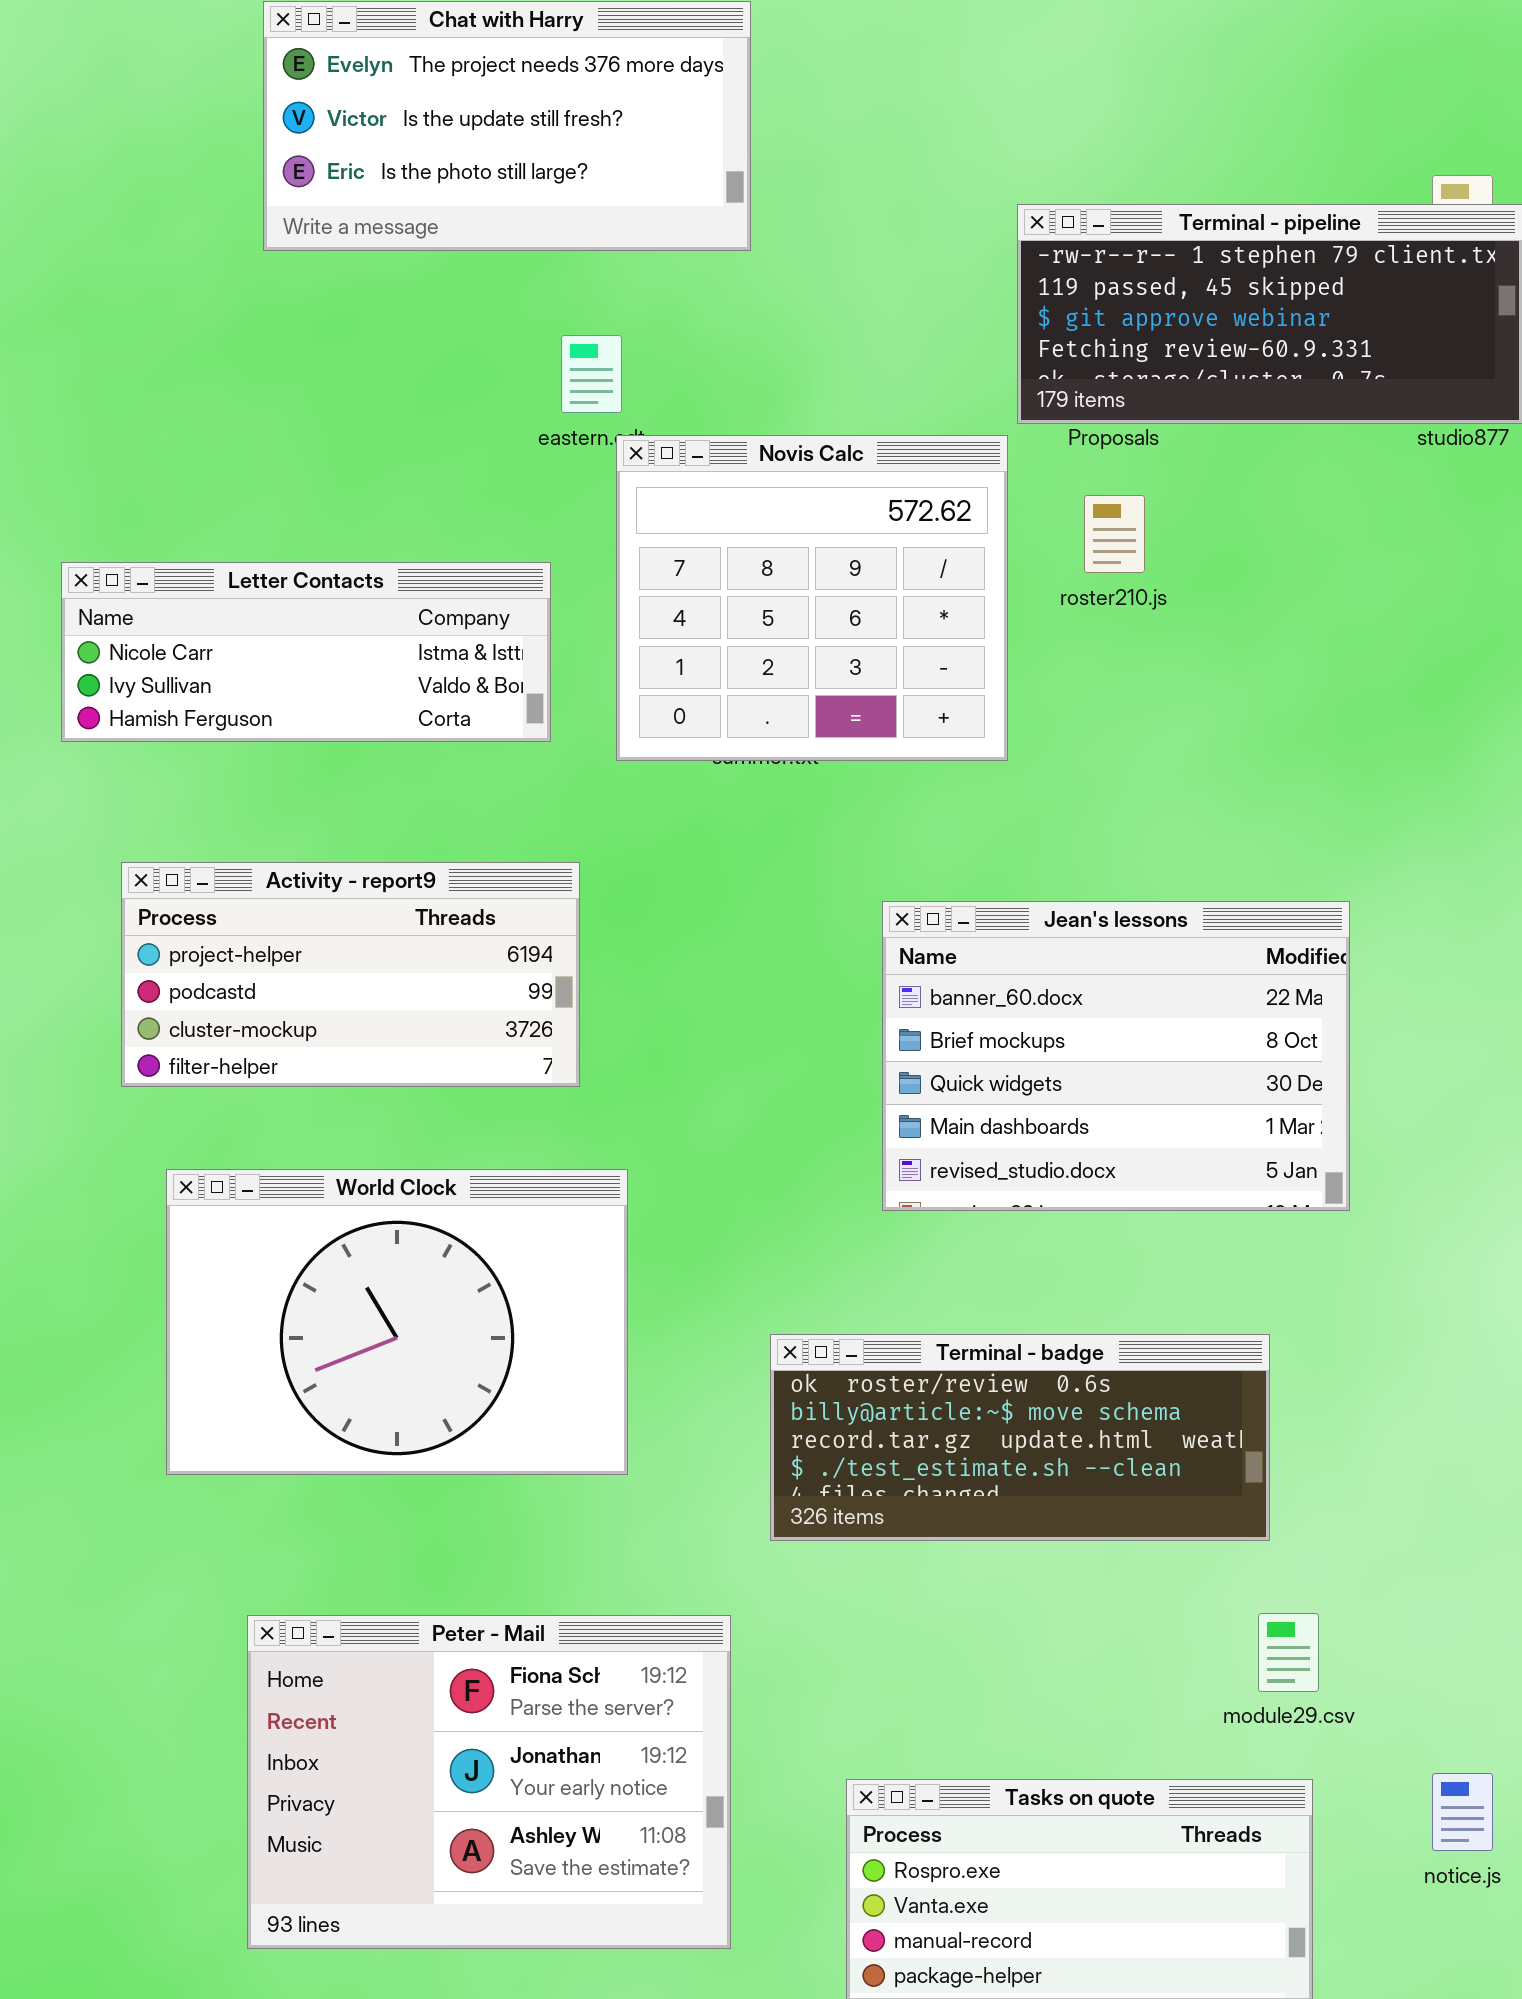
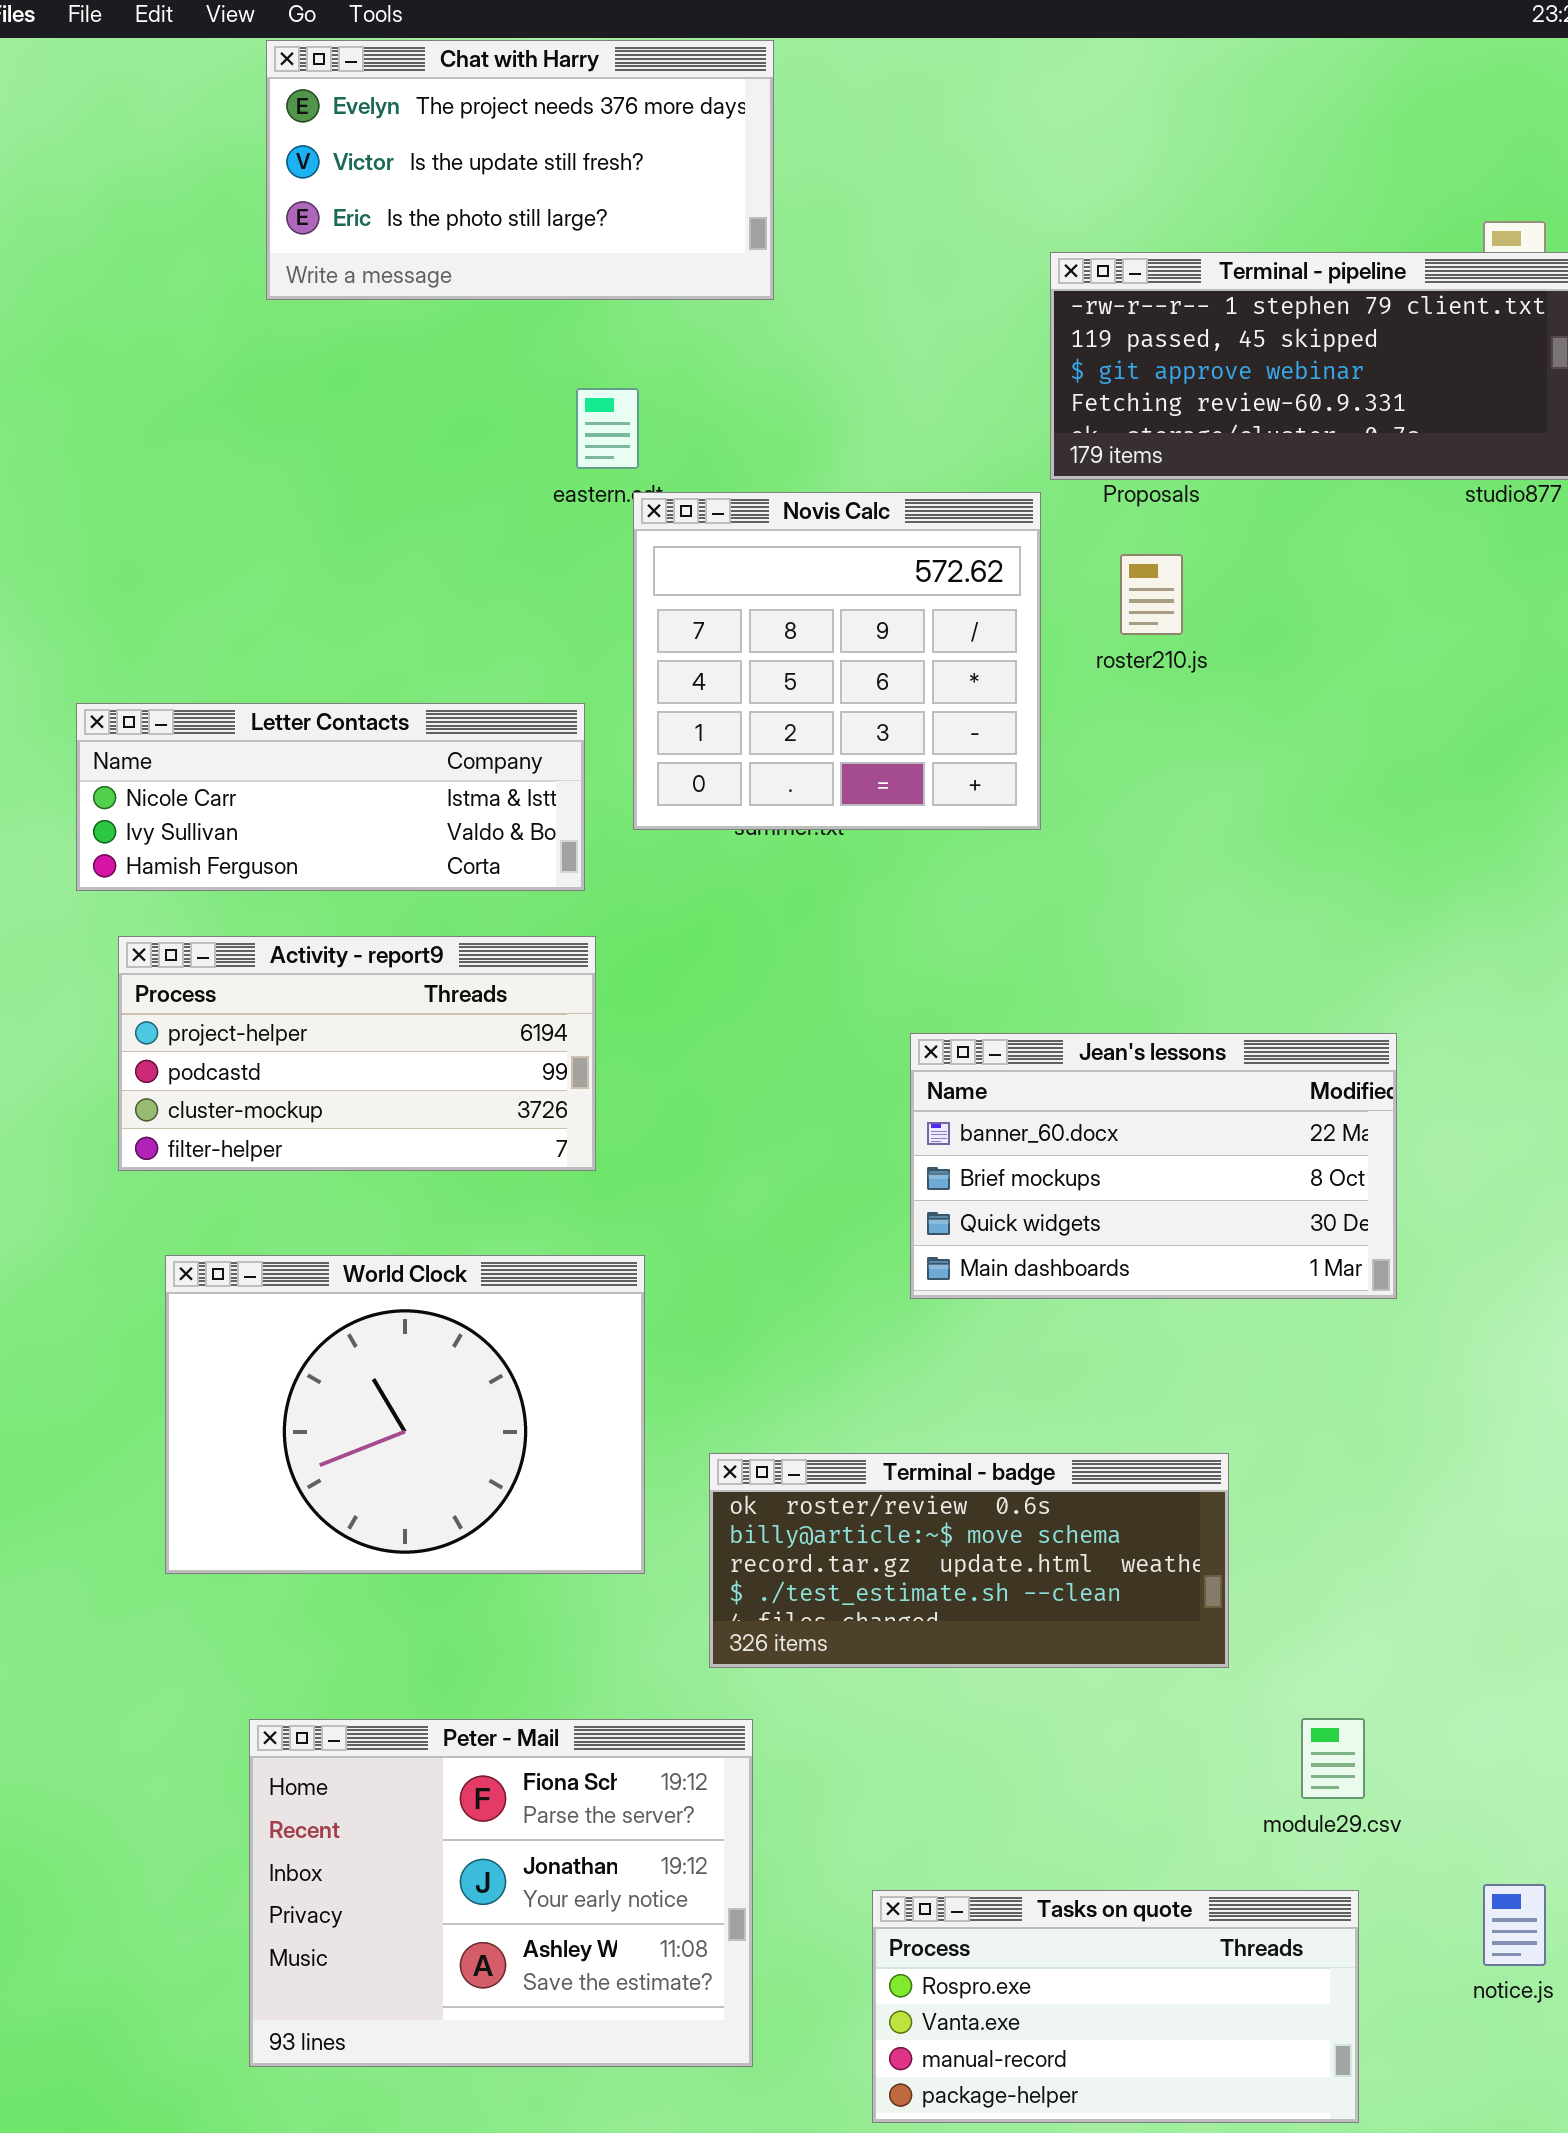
Letter Contacts: [61,562,551,742] -> [76,703,585,891], moved
Jean's lessons: [882,901,1350,1211] -> [910,1033,1397,1299], resized
Terminal - badge: [770,1334,1270,1541] -> [709,1453,1229,1668], moved

